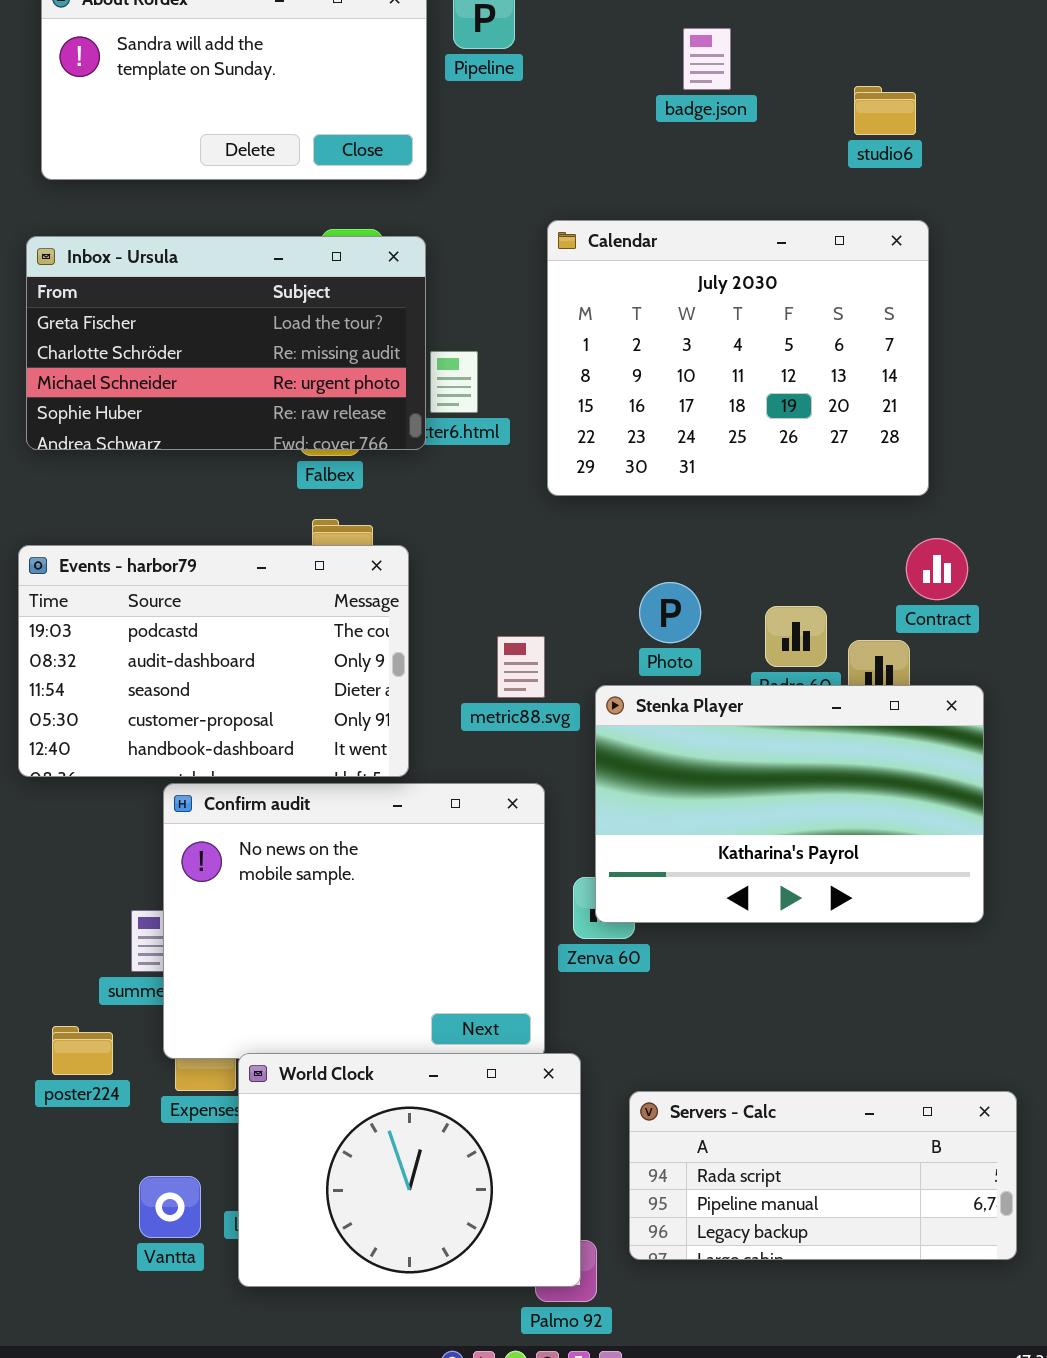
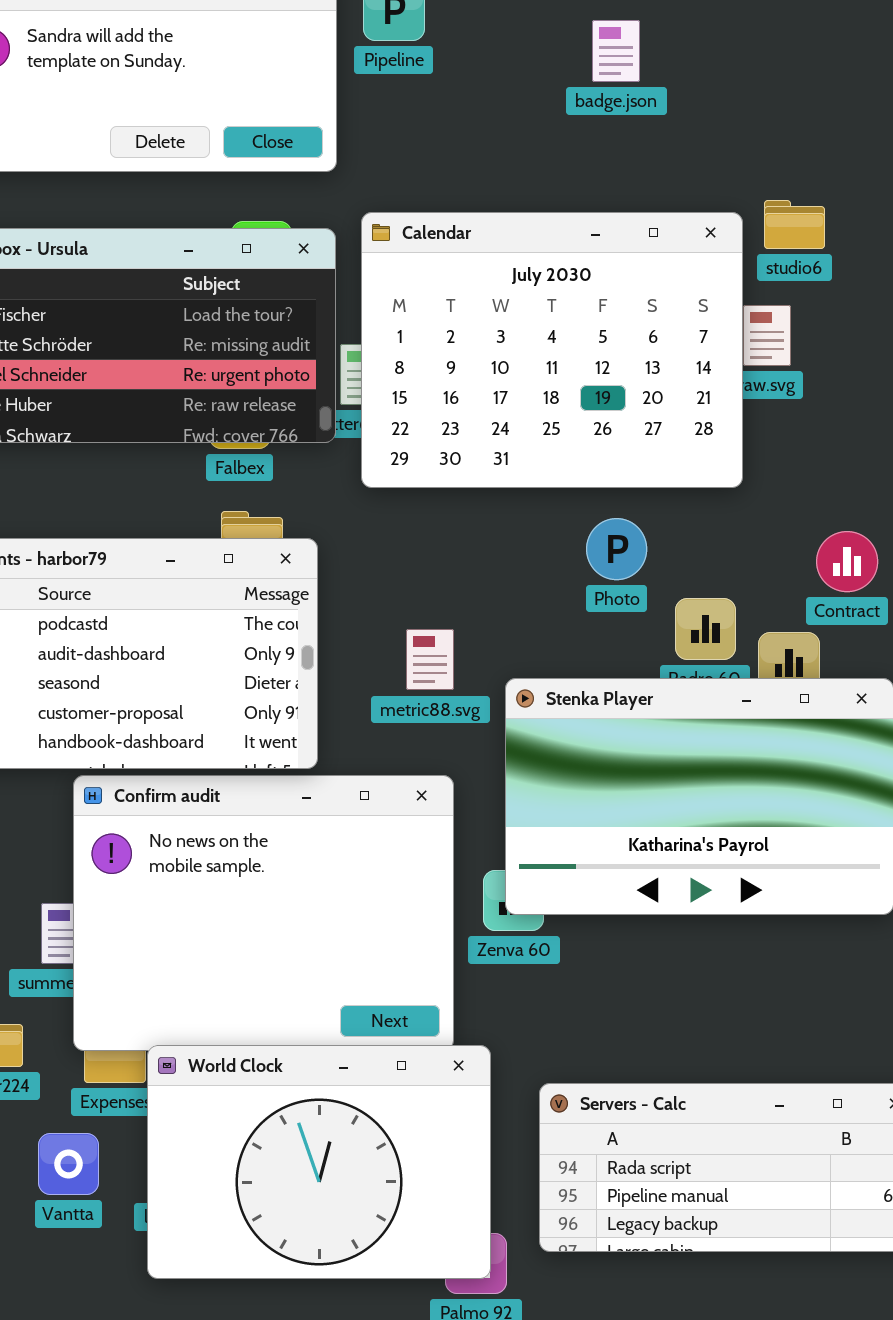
studio6: [854,86,916,135] -> [764,200,825,249], moved
Calendar: [547,220,929,496] -> [361,212,743,488], moved
Photo: [639,582,701,643] -> [586,518,647,580], moved
Vantta: [139,1176,201,1238] -> [38,1133,99,1195], moved

